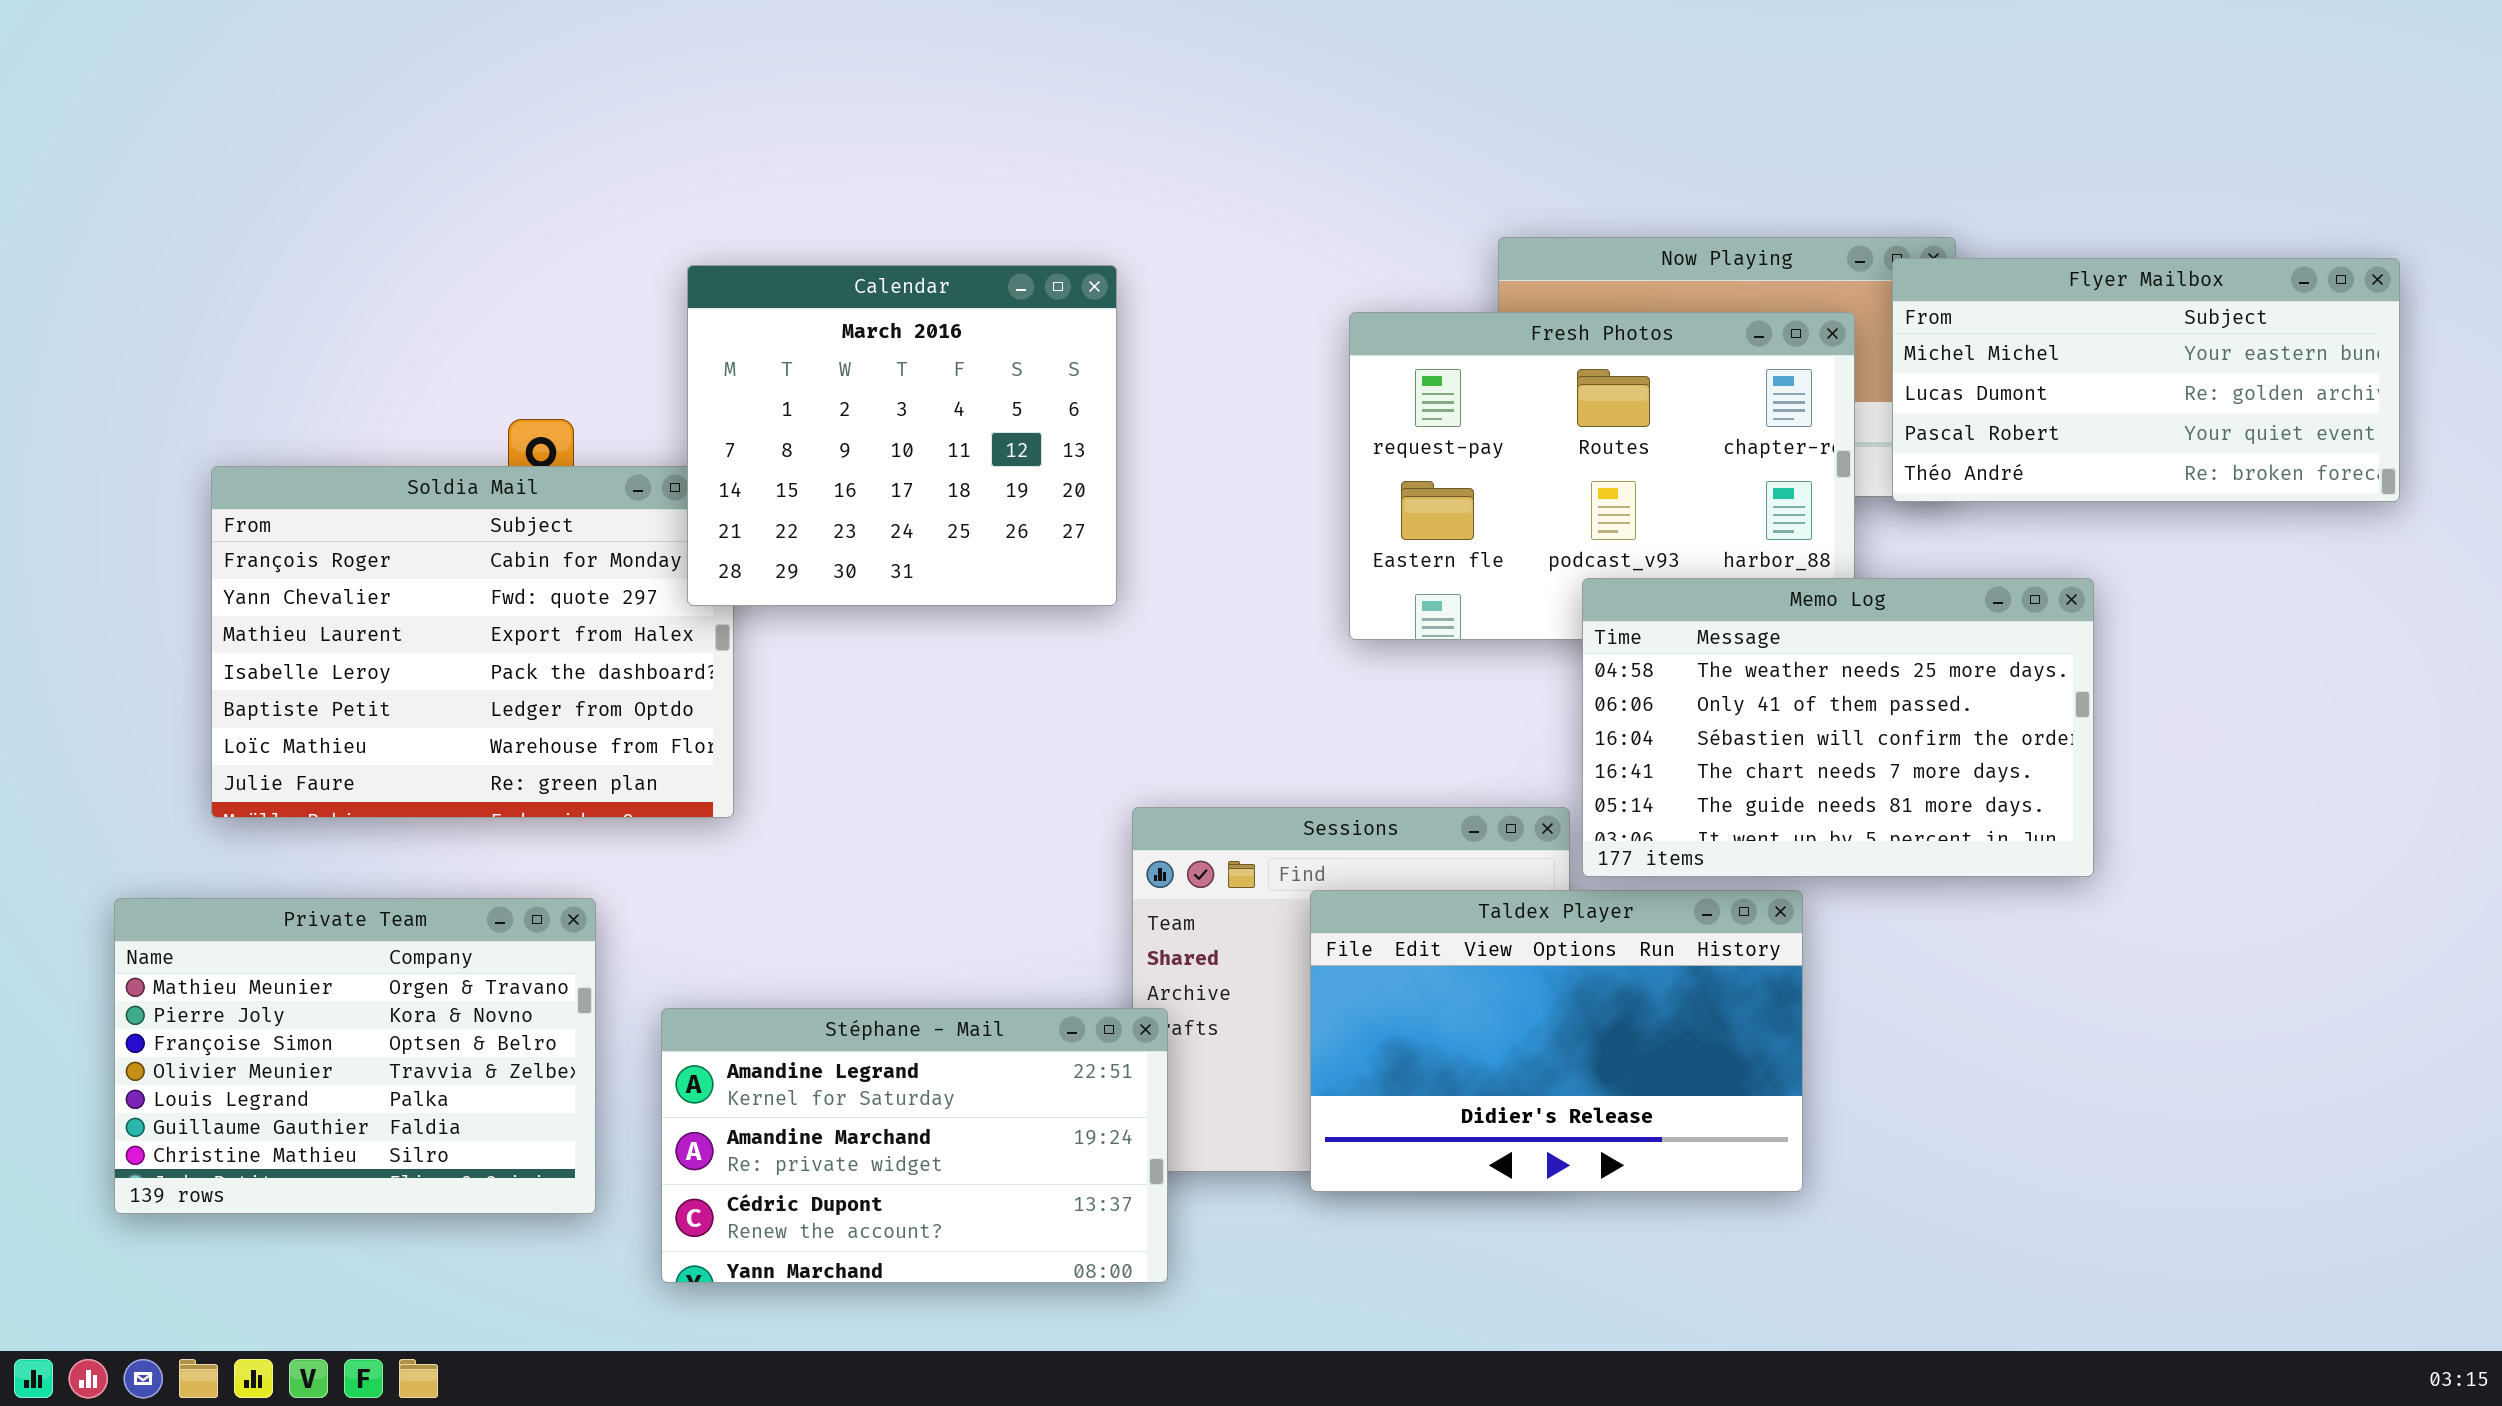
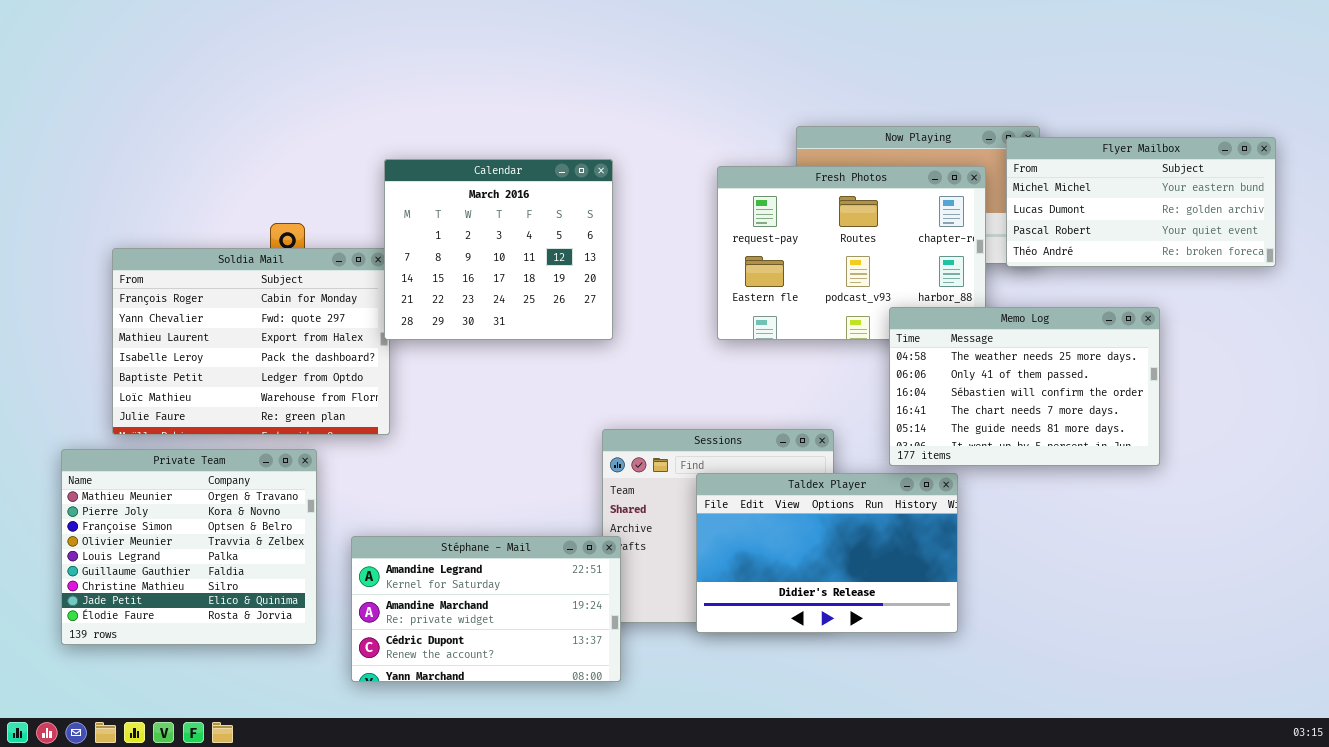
Calendar: [687,265,1117,606] -> [384,159,613,340], moved
Memo Log: [1582,578,2094,877] -> [889,307,1160,466], moved
Private Team: [114,898,596,1214] -> [61,449,317,645], resized

